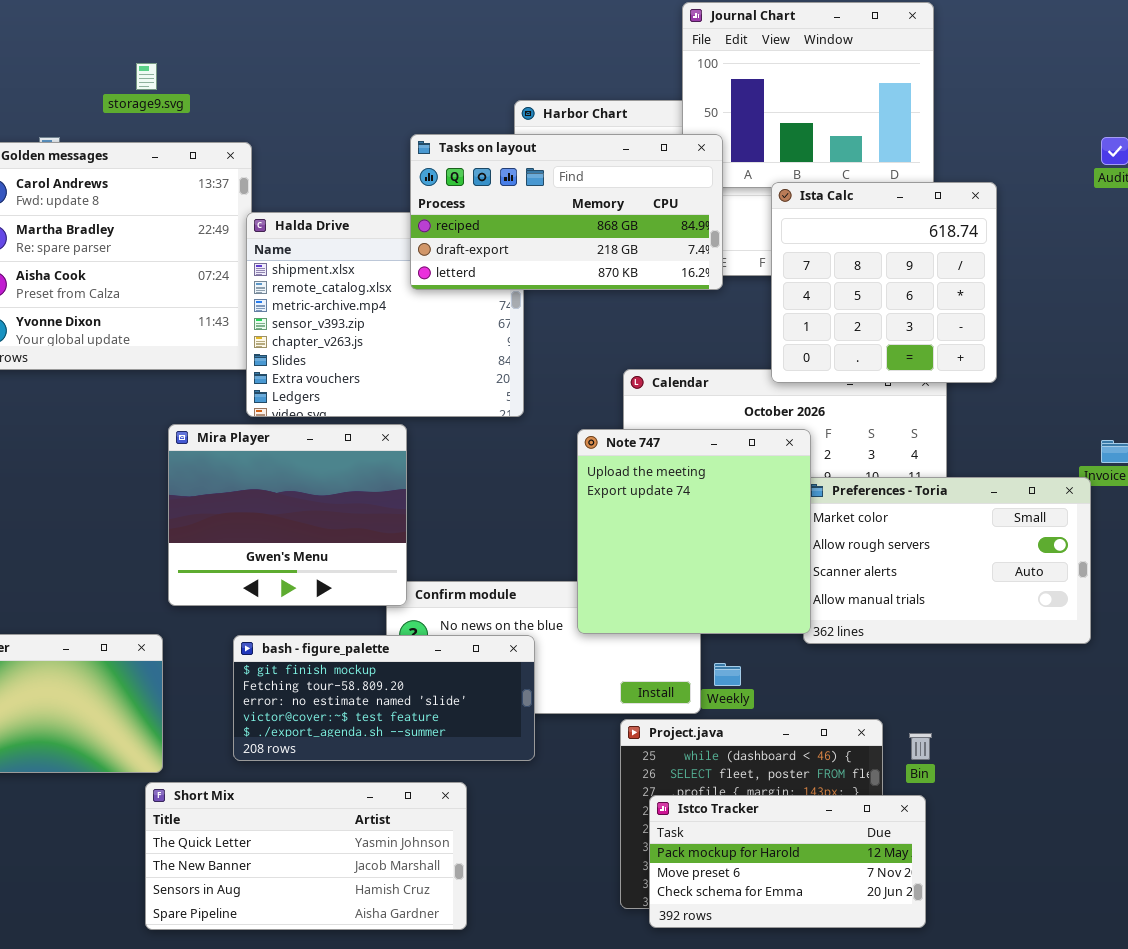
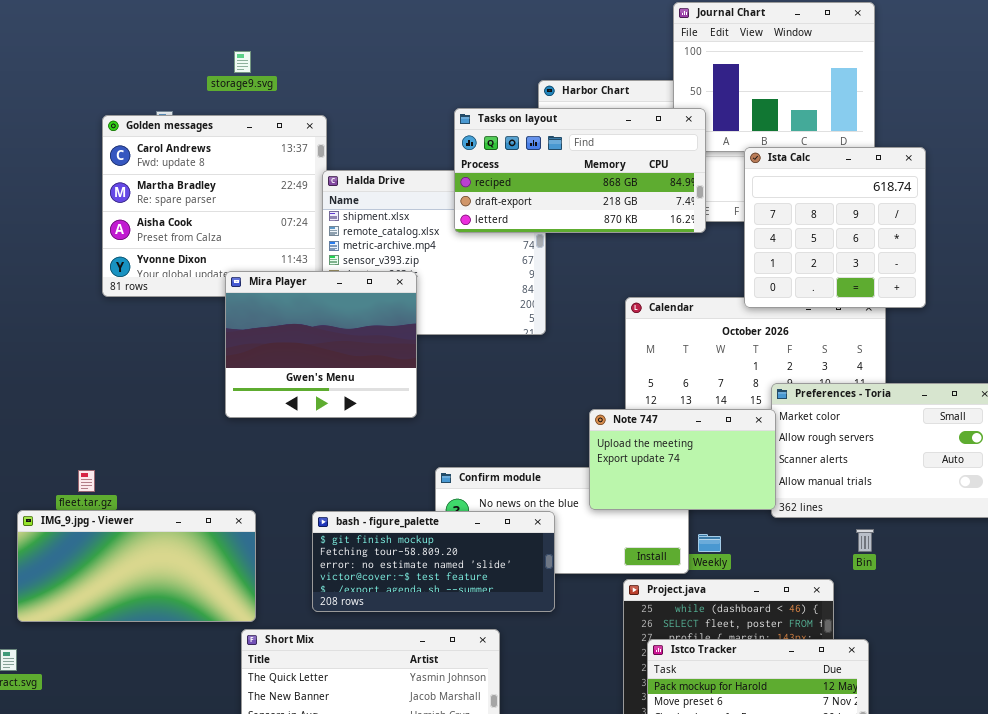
Mira Player: [168,424,407,606] -> [225,271,417,418], moved
Note 747: [577,429,811,634] -> [589,409,776,510], resized
Bin: [909,733,932,760] -> [856,529,874,552], moved

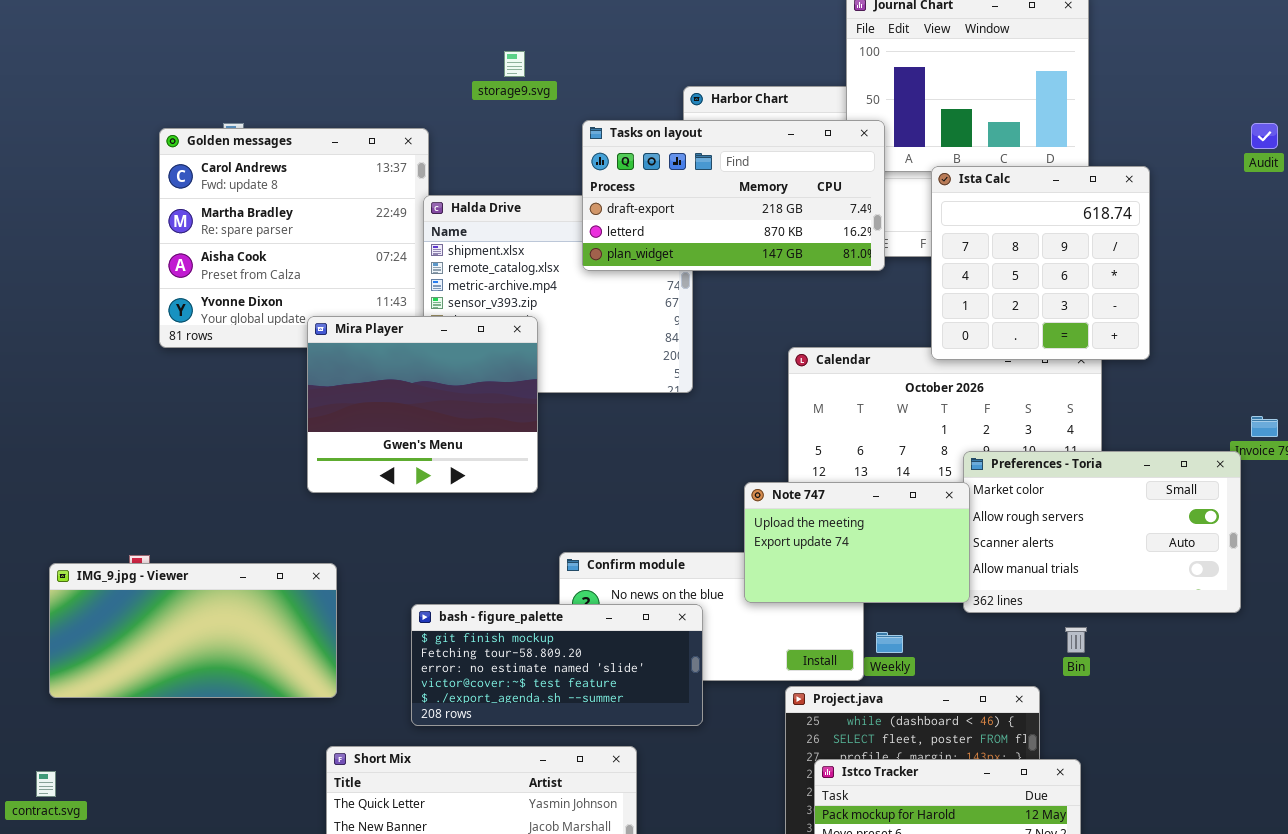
storage9.svg: [234,51,251,73] -> [504,51,525,77], moved
Tasks on layout: [454,108,706,233] -> [582,120,885,271], scrolled down 1 row
IMG_9.jpg - Viewer: [17,510,256,622] -> [49,563,337,698], moved

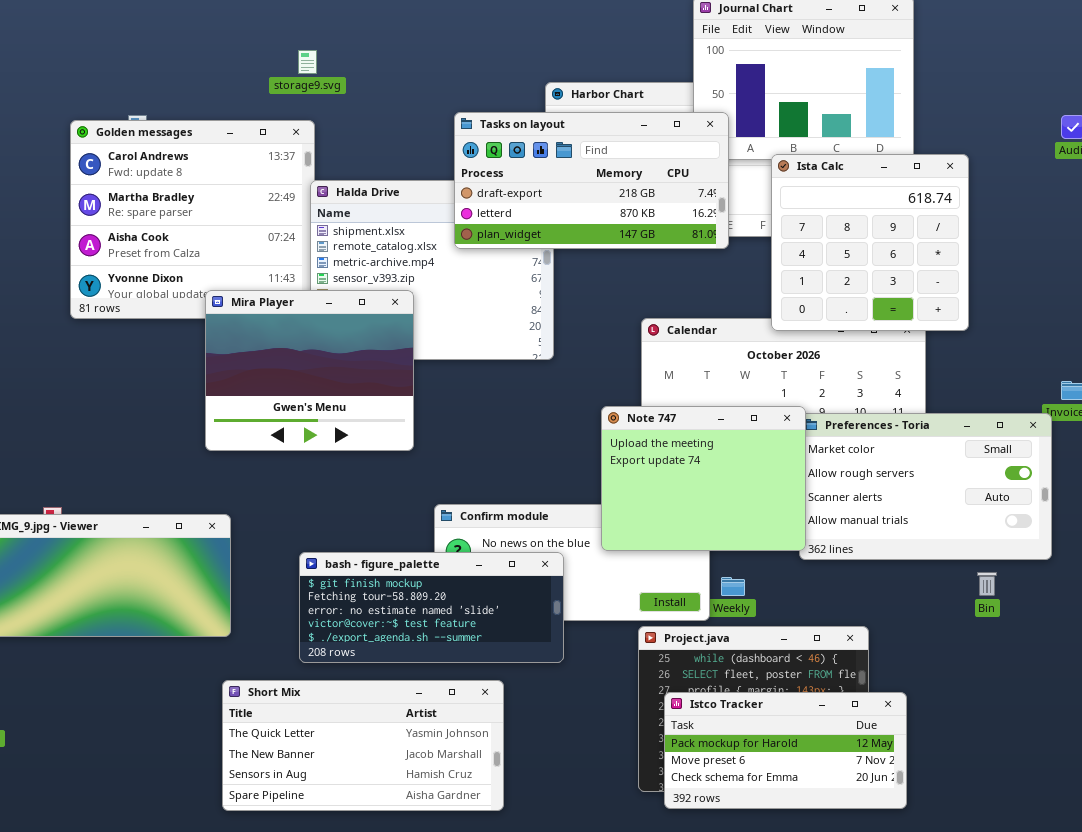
storage9.svg: [504,51,525,77] -> [298,50,317,74], moved
Note 747: [744,482,970,603] -> [601,406,806,551], resized
Bin: [1065,627,1087,653] -> [977,572,997,596], moved

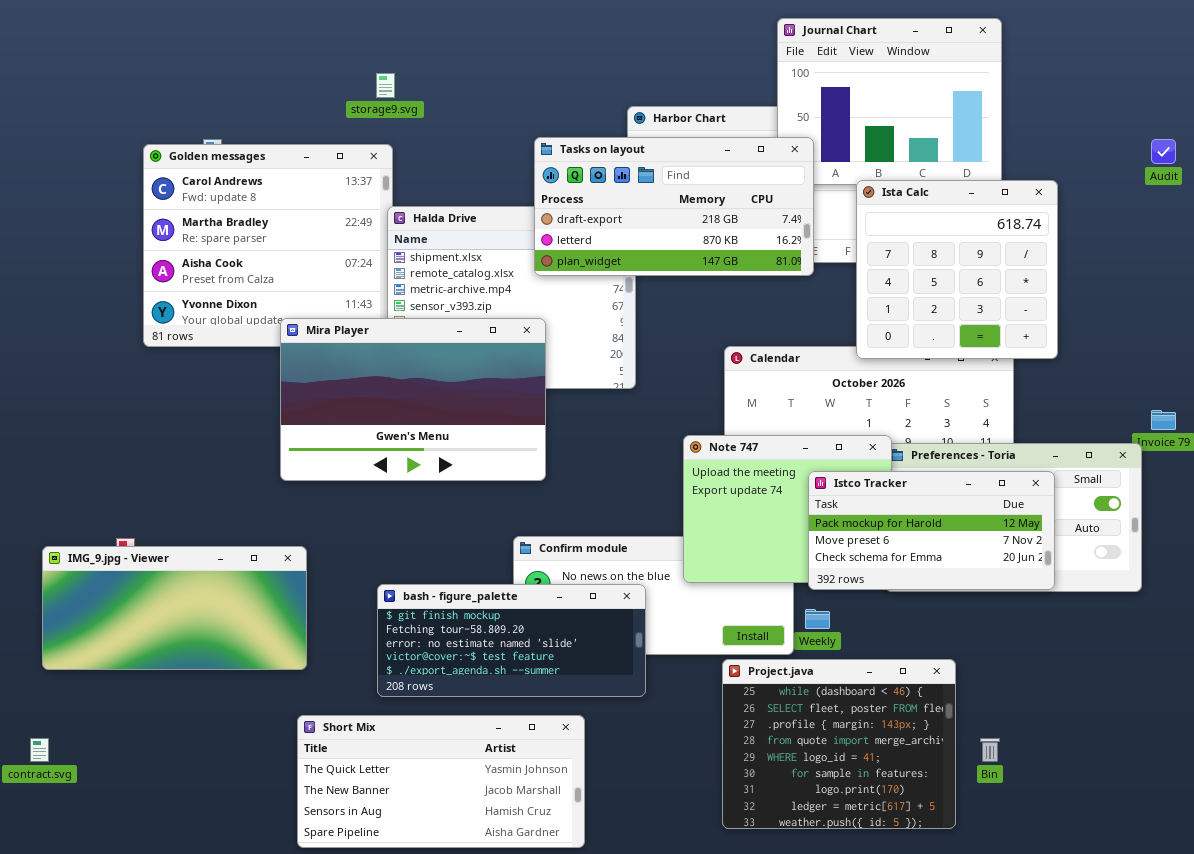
Mira Player: [205,290,414,451] -> [280,318,546,481], resized
Bin: [977,572,997,596] -> [980,738,1000,762], moved
Istco Tracker: [664,692,907,809] -> [808,471,1055,590], moved

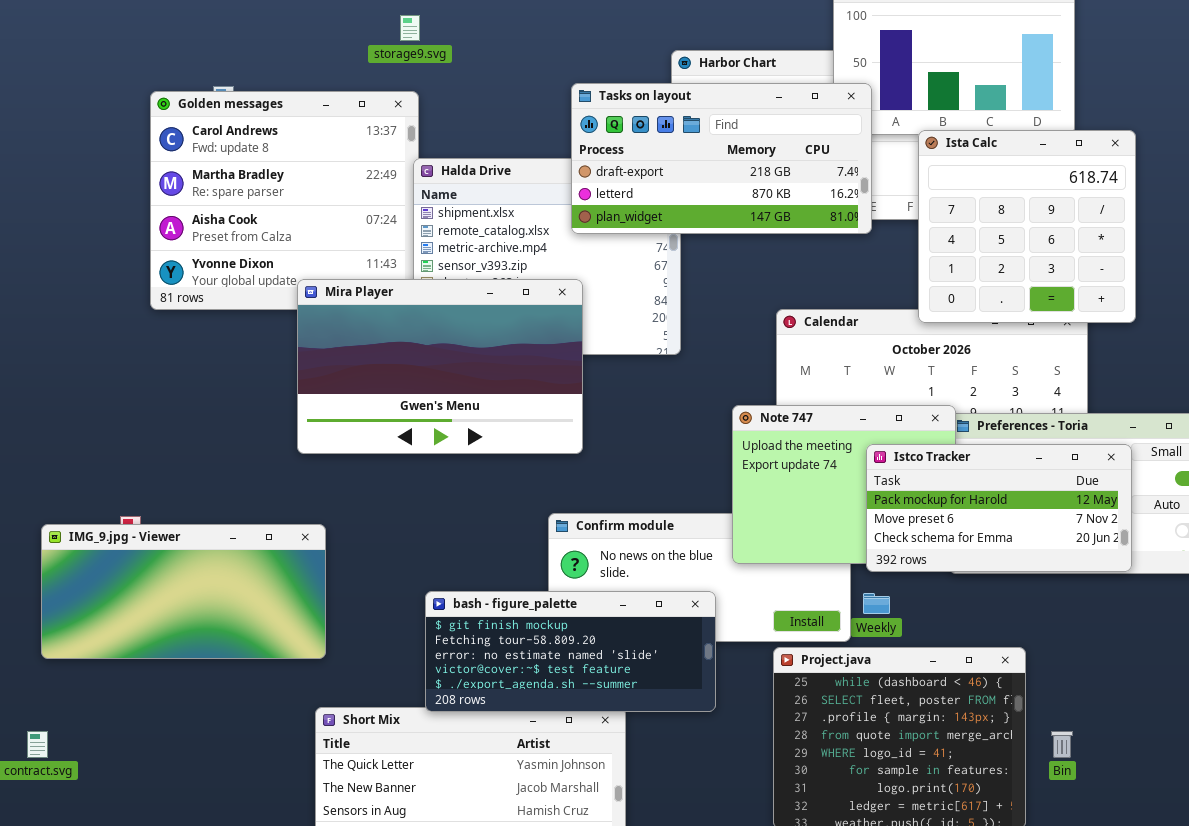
bash - figure_palette: [377,584,646,697] -> [425,591,716,712], moved

